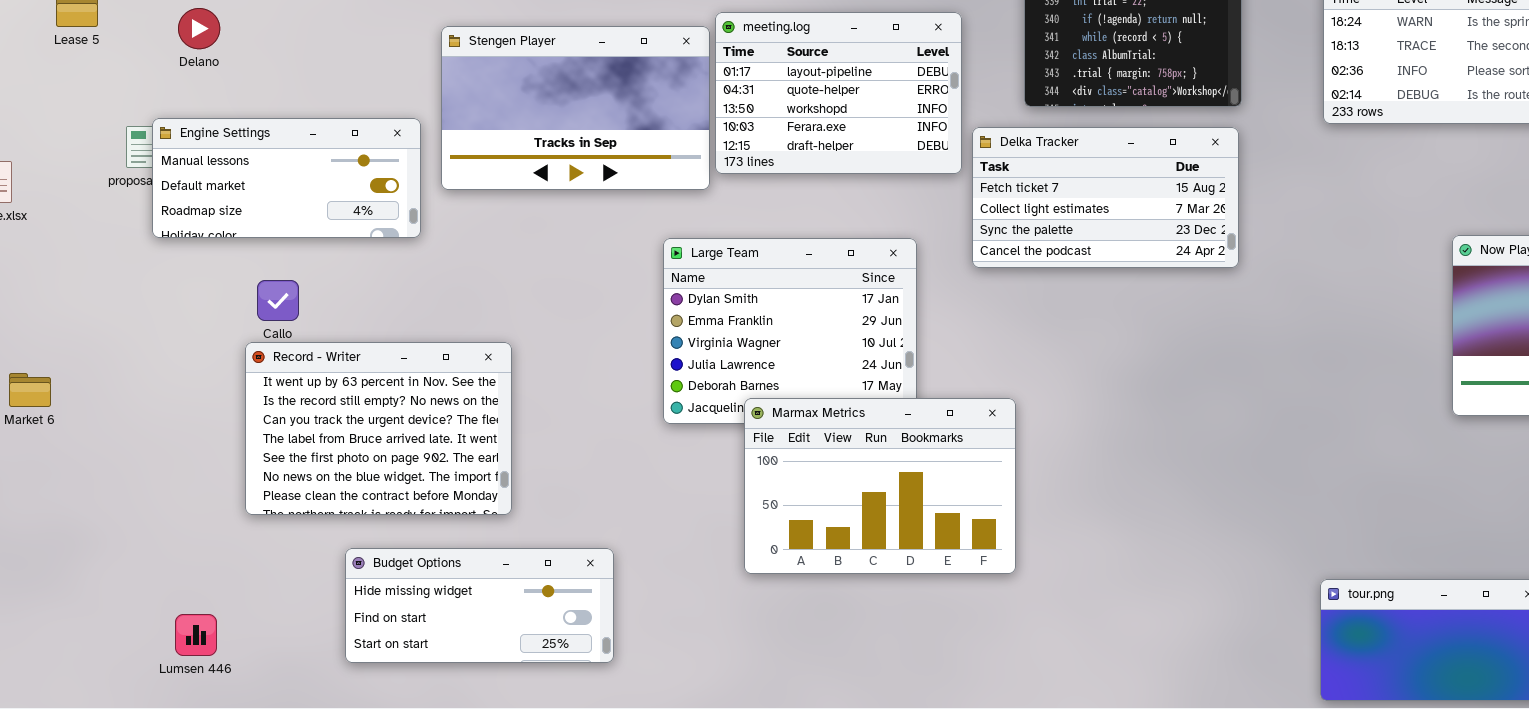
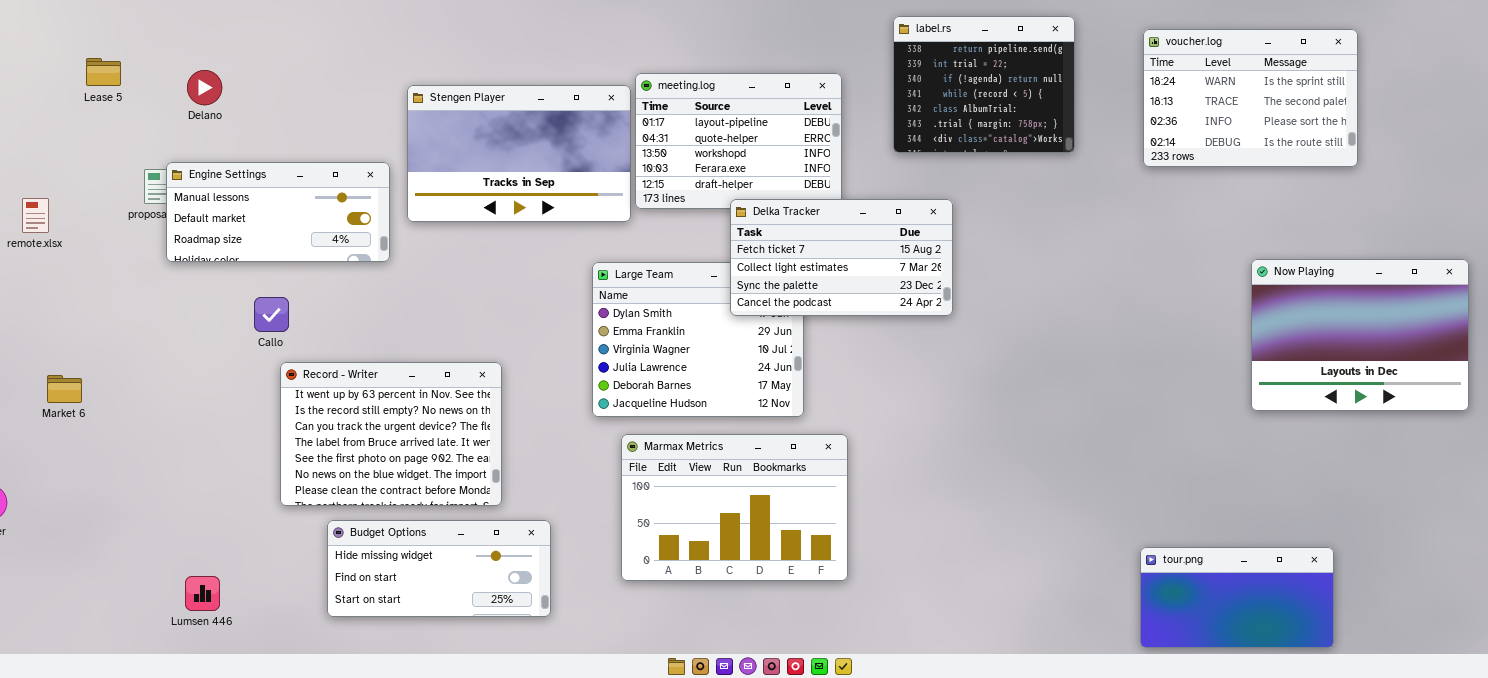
Delka Tracker: [972,127,1239,268] -> [730,199,953,316], moved
Record - Writer: [245,342,512,515] -> [280,362,502,506], moved
Marmax Metrics: [744,398,1016,574] -> [621,434,848,581], moved

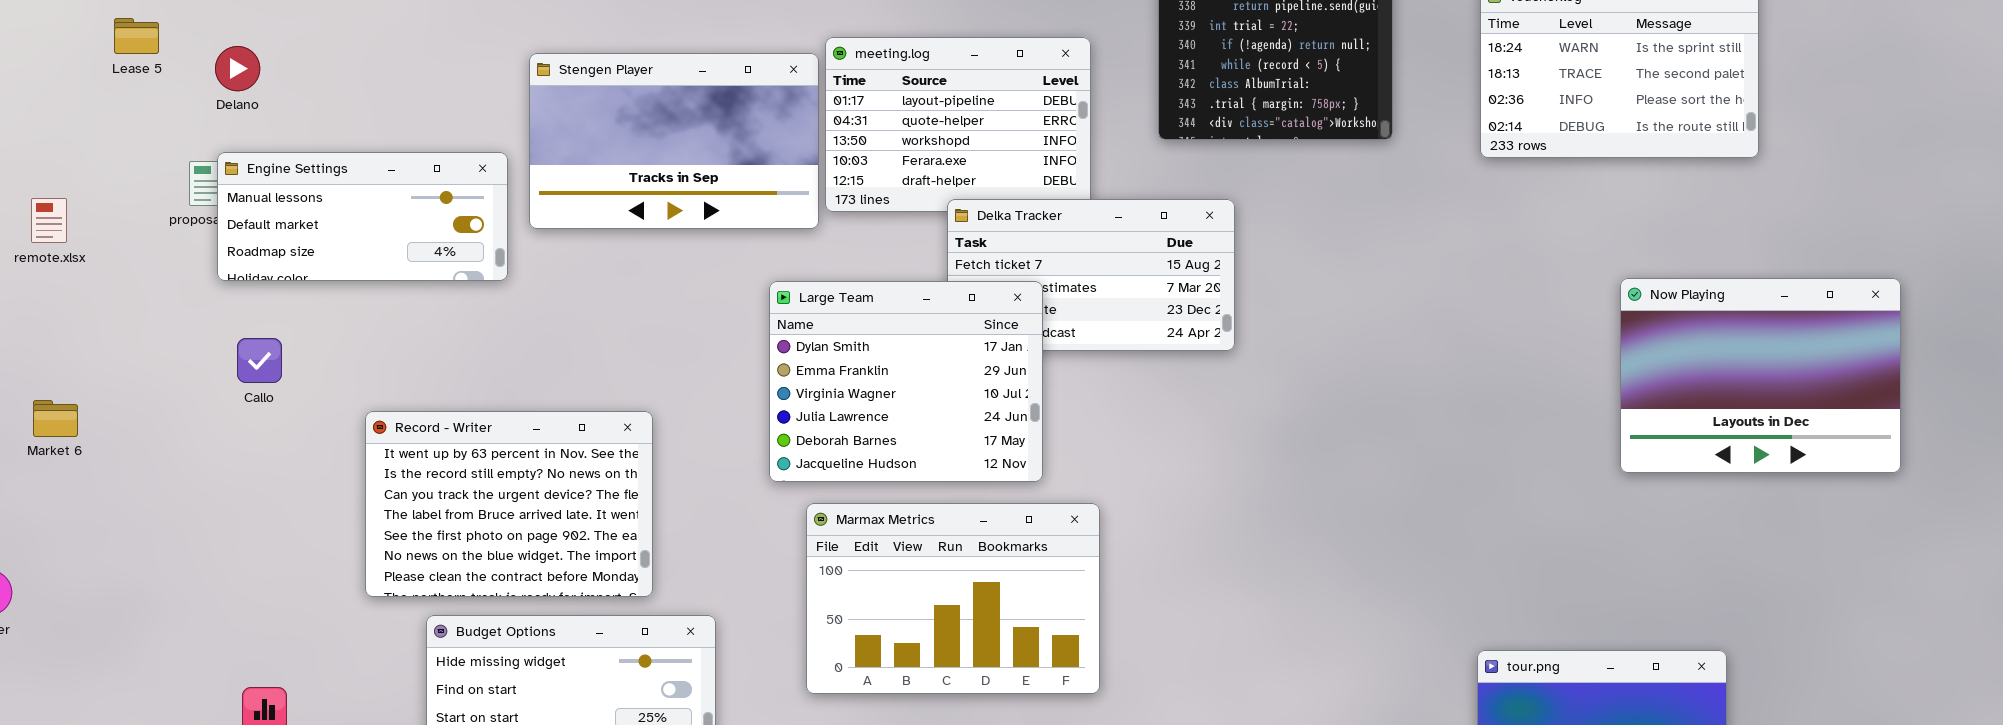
Delano: [187,70,222,105] -> [215,46,260,91], moved
Large Team: [592,262,804,417] -> [769,281,1043,482], raised
Callo: [254,297,289,332] -> [237,338,282,383], moved
Market 6: [47,375,82,403] -> [33,400,78,437], moved

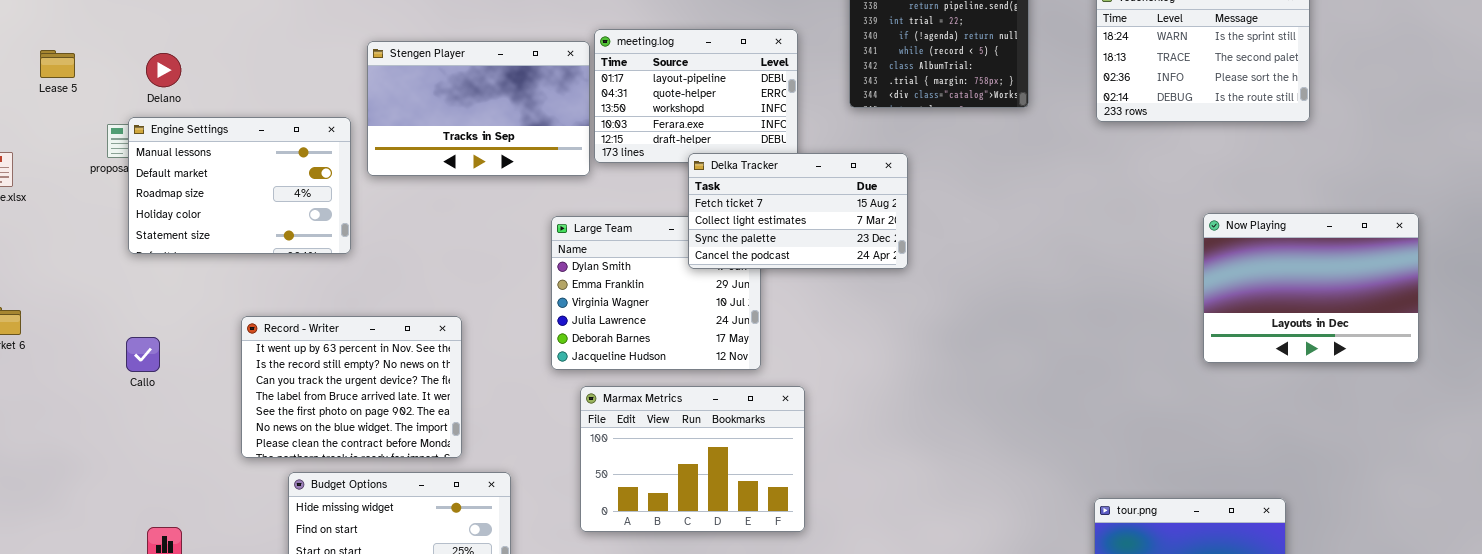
Lease 5: [114,18,159,54] -> [40,50,75,78], moved
Delano: [215,46,260,91] -> [146,53,181,87], moved
Engine Settings: [217,152,508,281] -> [128,117,351,254], resized
Delka Tracker: [947,199,1235,351] -> [688,153,908,269], raised
Callo: [237,338,282,383] -> [126,337,160,372], moved

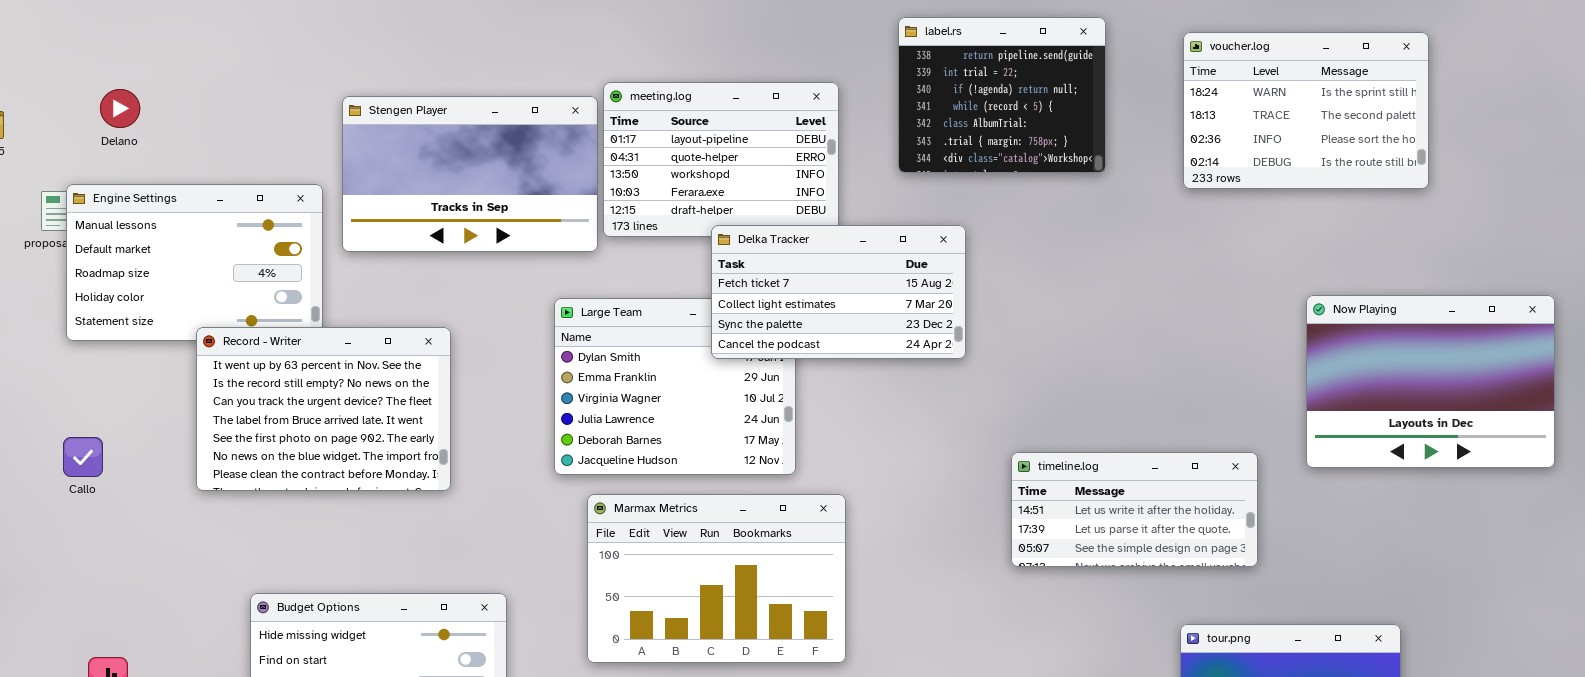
Delano: [146,53,181,87] -> [100,89,140,128], moved
Record - Writer: [241,316,462,458] -> [196,327,451,491], moved
timeline.log: none -> [1011,452,1258,567], opened

